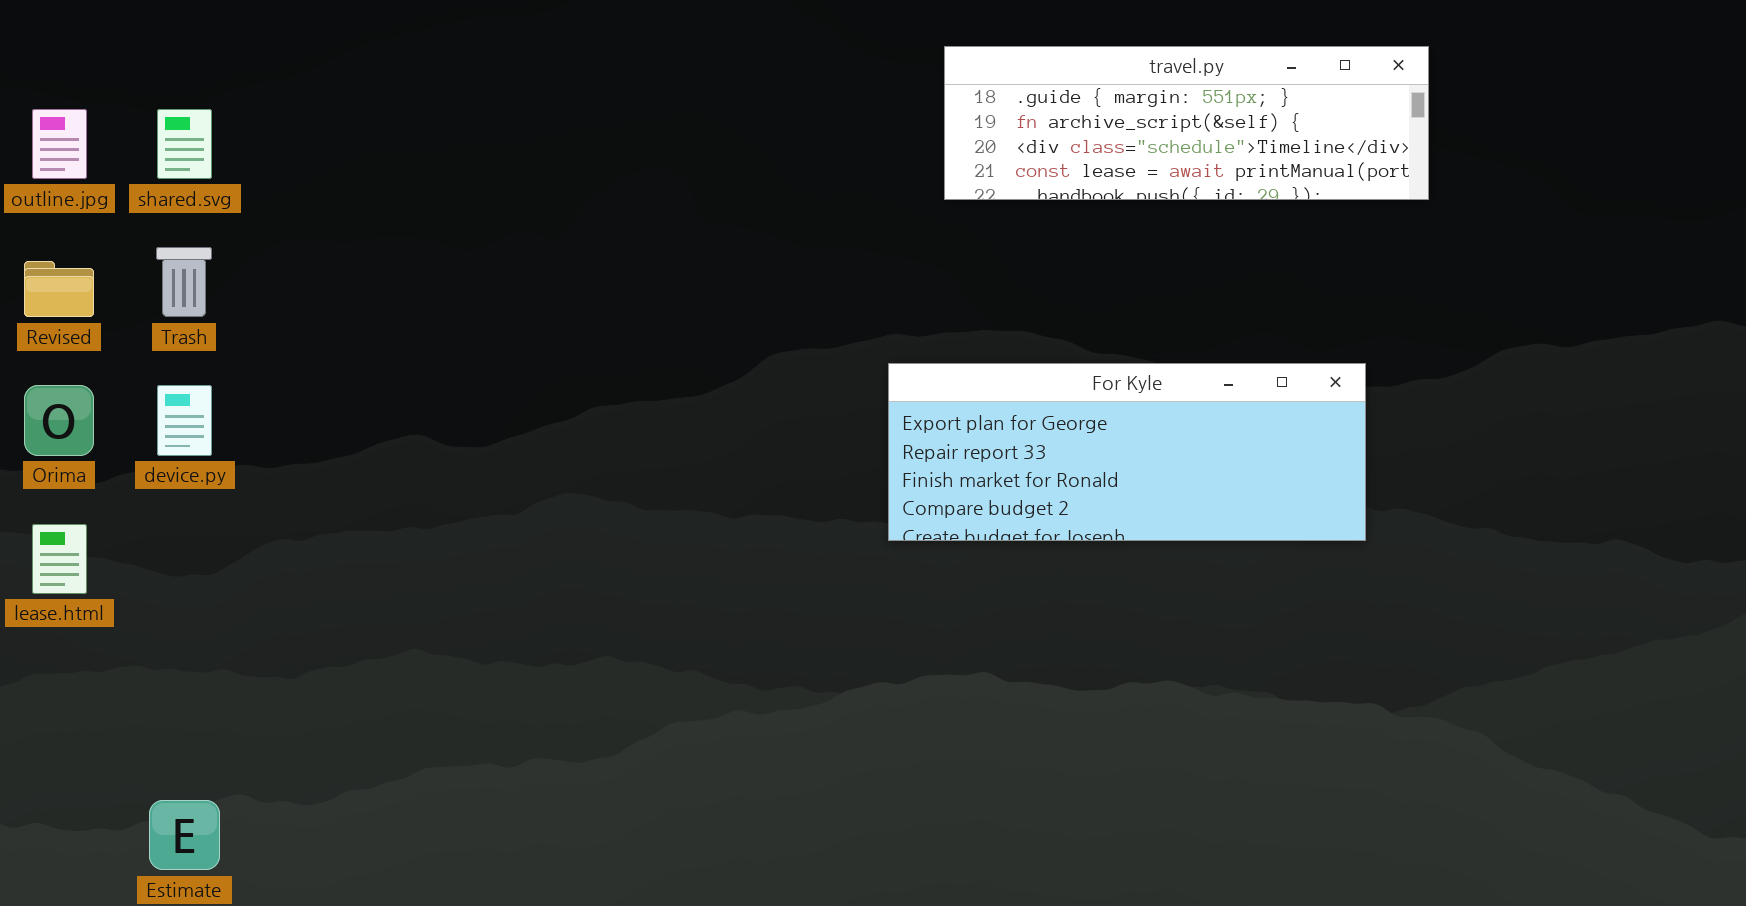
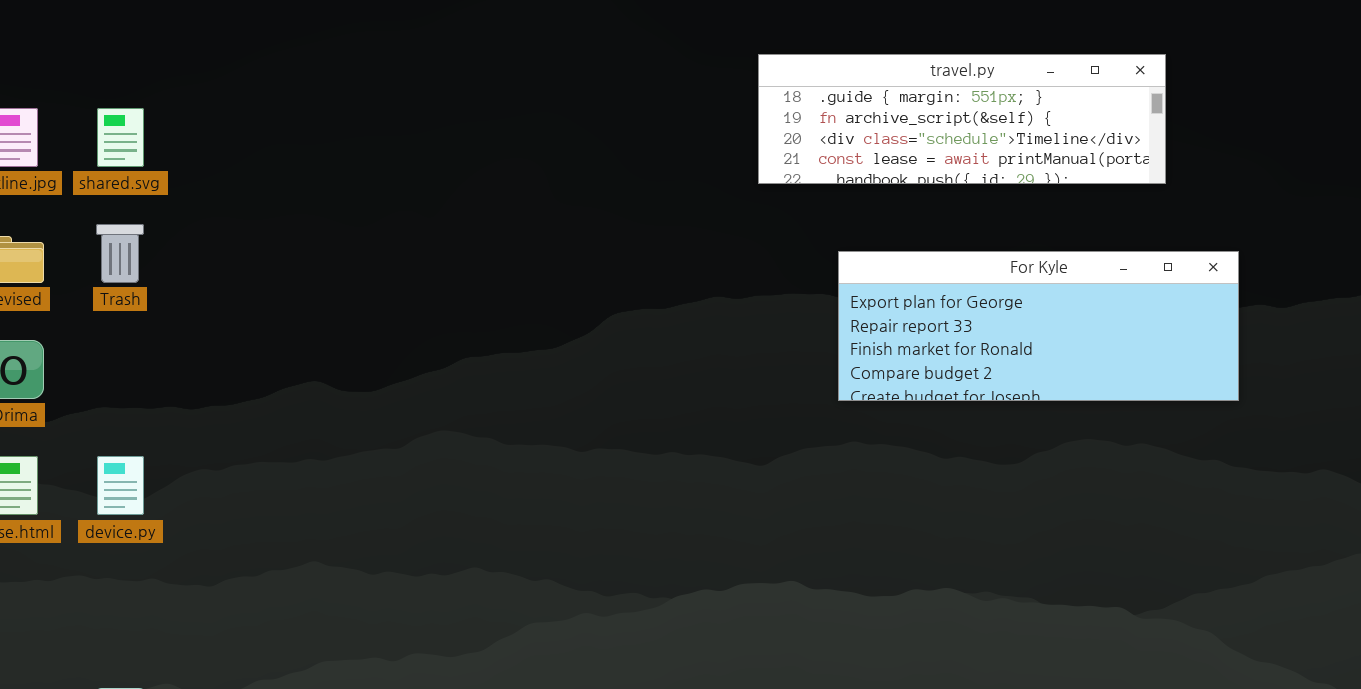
For Kyle: [888,363,1366,541] -> [838,251,1239,401], moved
device.py: [157,385,212,456] -> [97,456,144,515], moved

